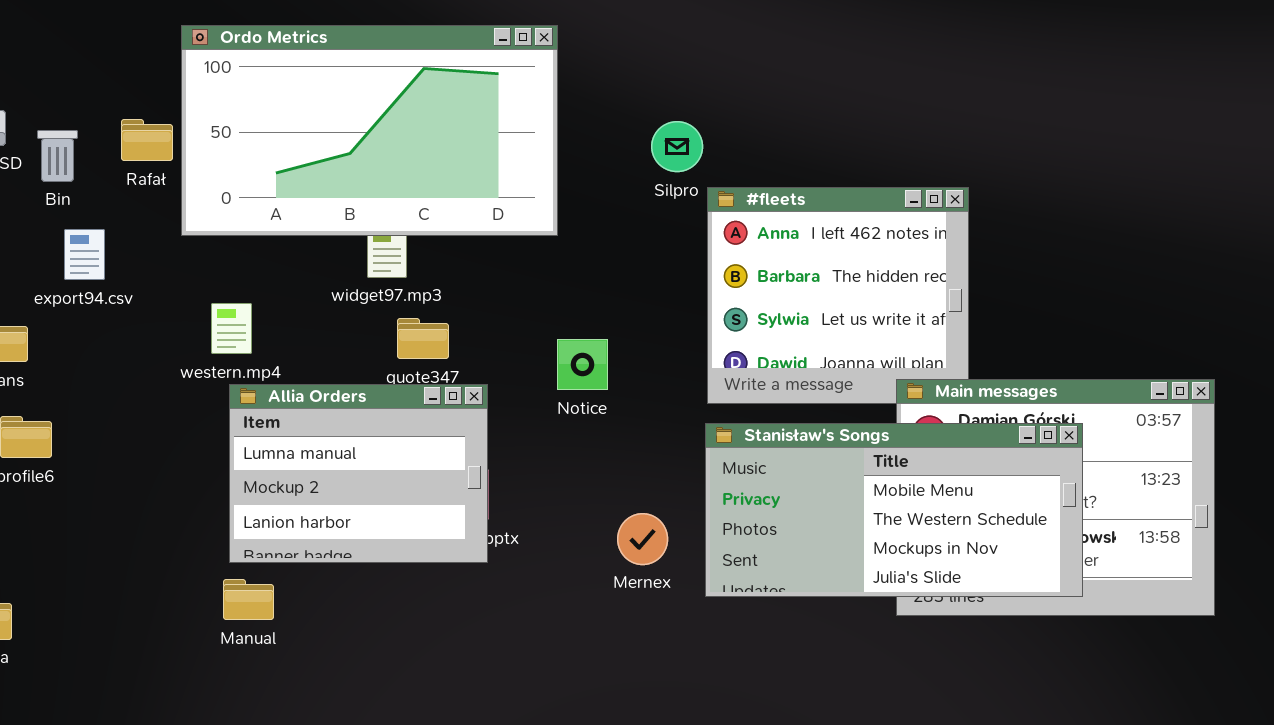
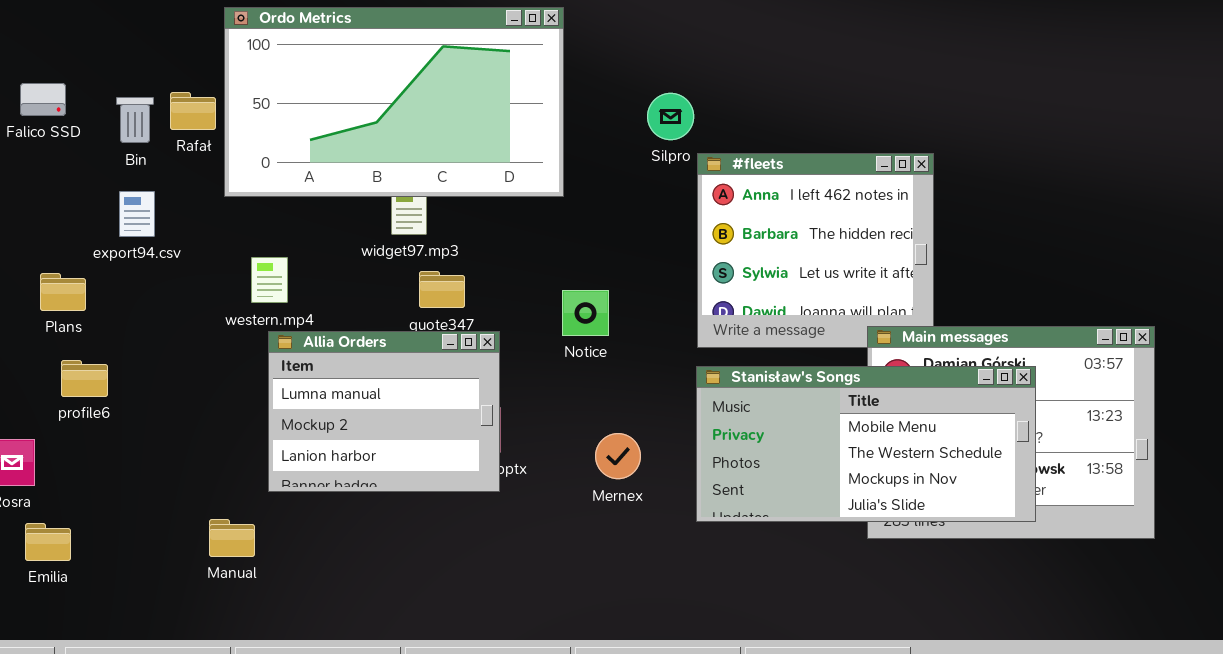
Bin: [37,130,78,182] -> [116,97,154,143], moved
Mernex: [617,513,668,565] -> [595,433,641,479], moved
Manual: [223,579,274,620] -> [209,519,255,557], moved

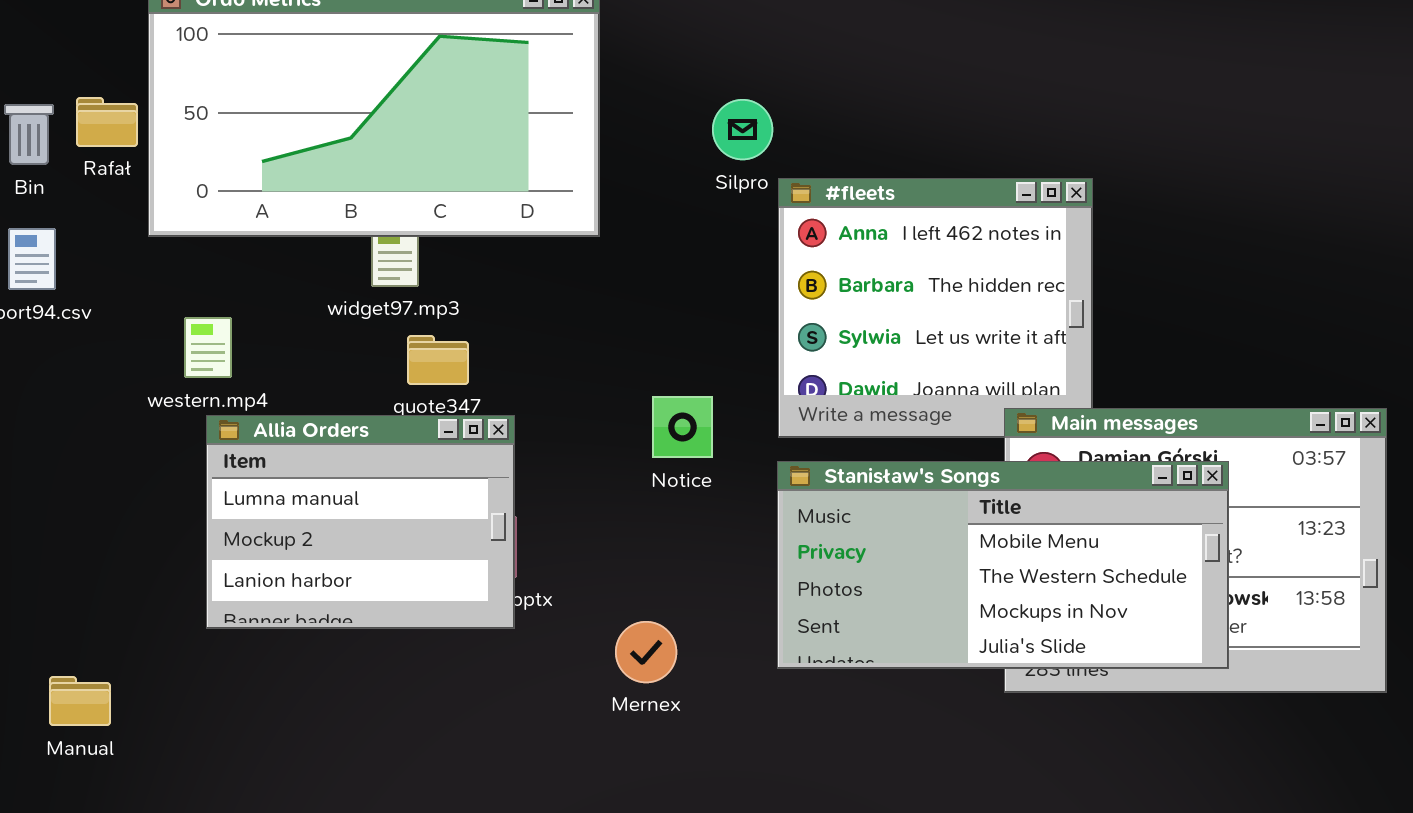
Notice: [562,290,609,336] -> [652,396,713,458], moved
Mernex: [595,433,641,479] -> [615,621,677,683], moved
Manual: [209,519,255,557] -> [49,676,111,726], moved

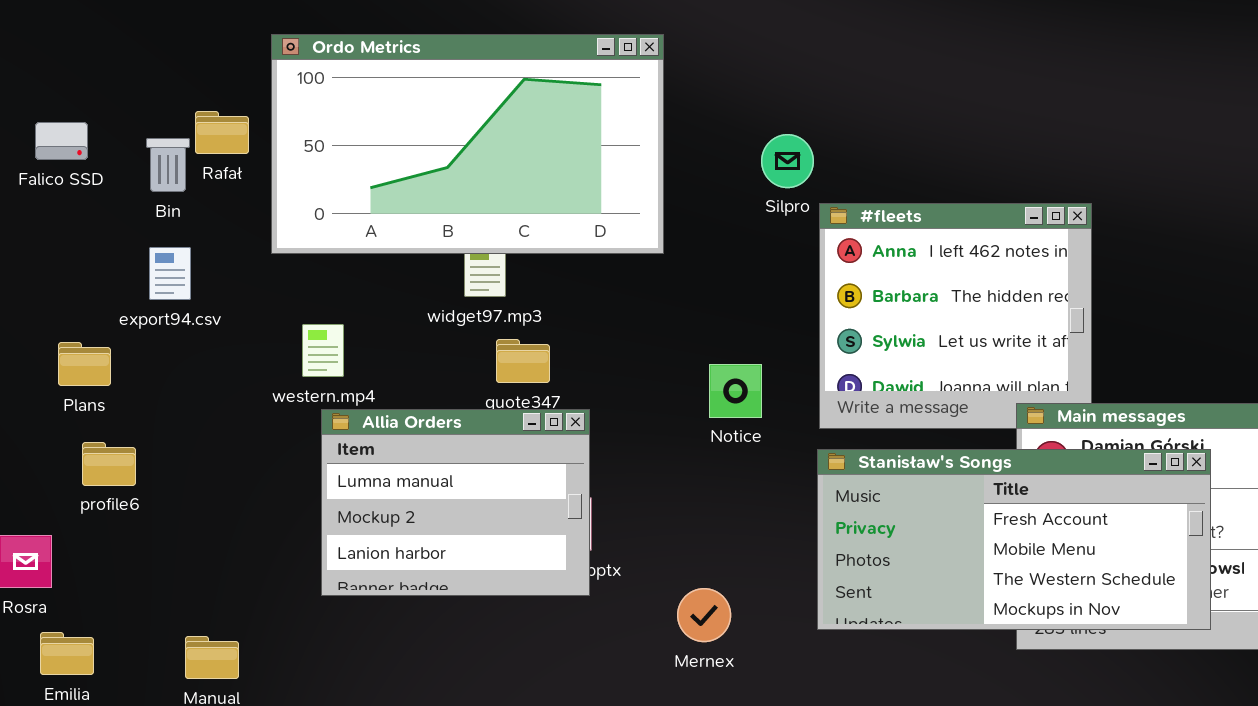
Rafał: [76,97,138,147] -> [195,111,249,154], moved
Notice: [652,396,713,458] -> [709,364,762,418], moved
Stanisław's Songs: [777,461,1229,669] -> [817,449,1211,630], scrolled up 1 row

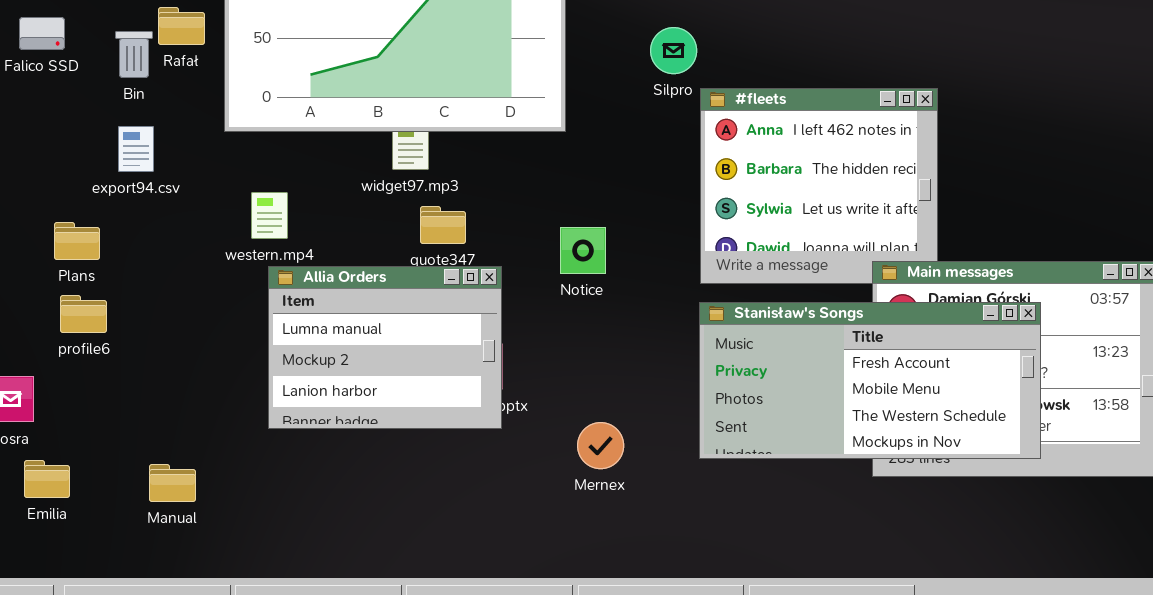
Plans: [58,342,111,386] -> [54,222,100,260], moved
Notice: [709,364,762,418] -> [560,227,606,274], moved

